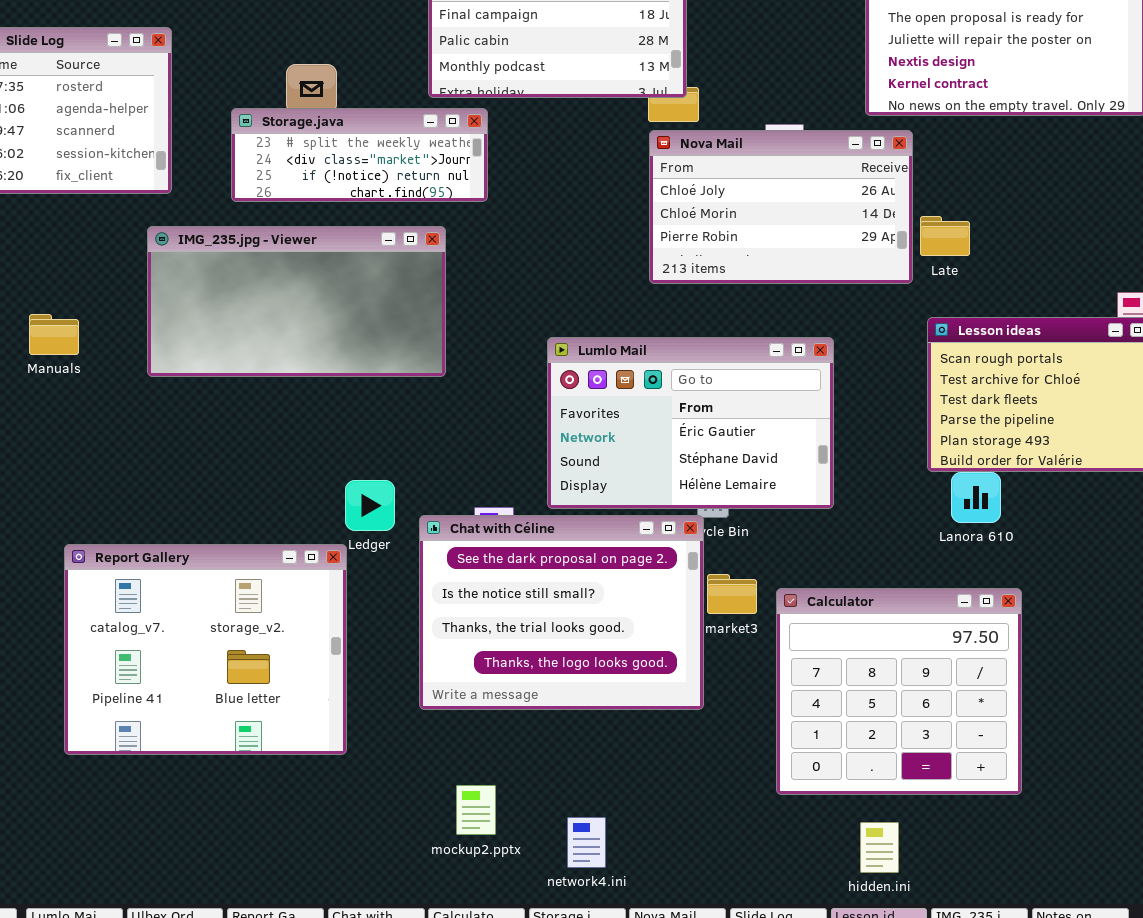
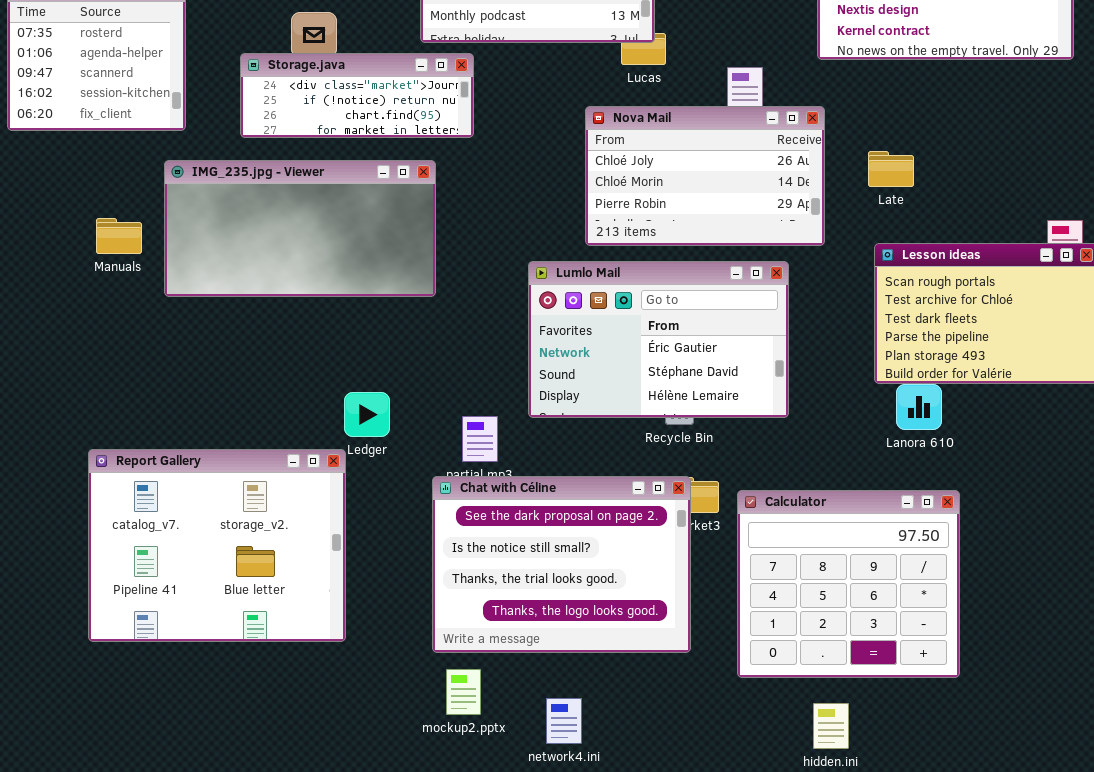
Storage.java: [231,108,488,202] -> [240,53,474,138], scrolled down 1 row
Nova Mail: [649,130,913,284] -> [585,106,825,246], moved
Manuals: [29,314,79,355] -> [96,218,142,254], moved
Chat with Céline: [419,515,704,710] -> [432,476,691,653], moved

